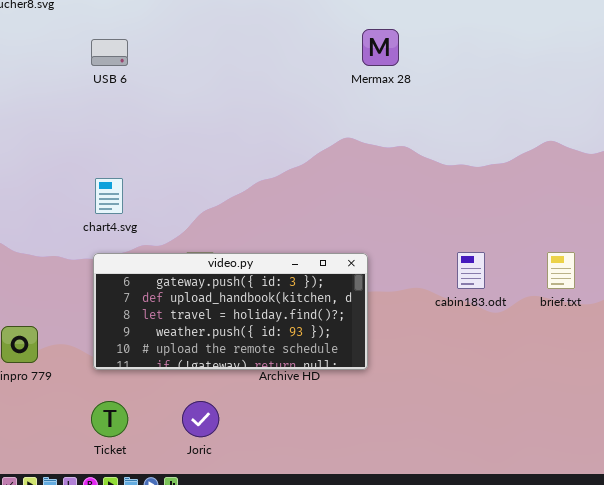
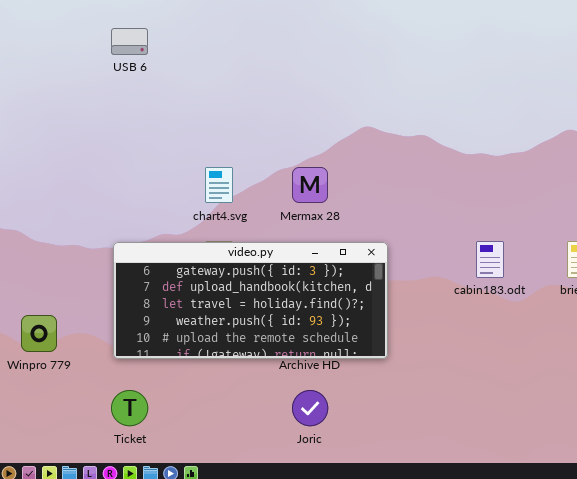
Mermax 28: [362,29,399,66] -> [292,167,328,203], moved
chart4.svg: [95,178,123,214] -> [205,167,233,203], moved
Joric: [182,401,219,437] -> [292,390,328,426], moved

